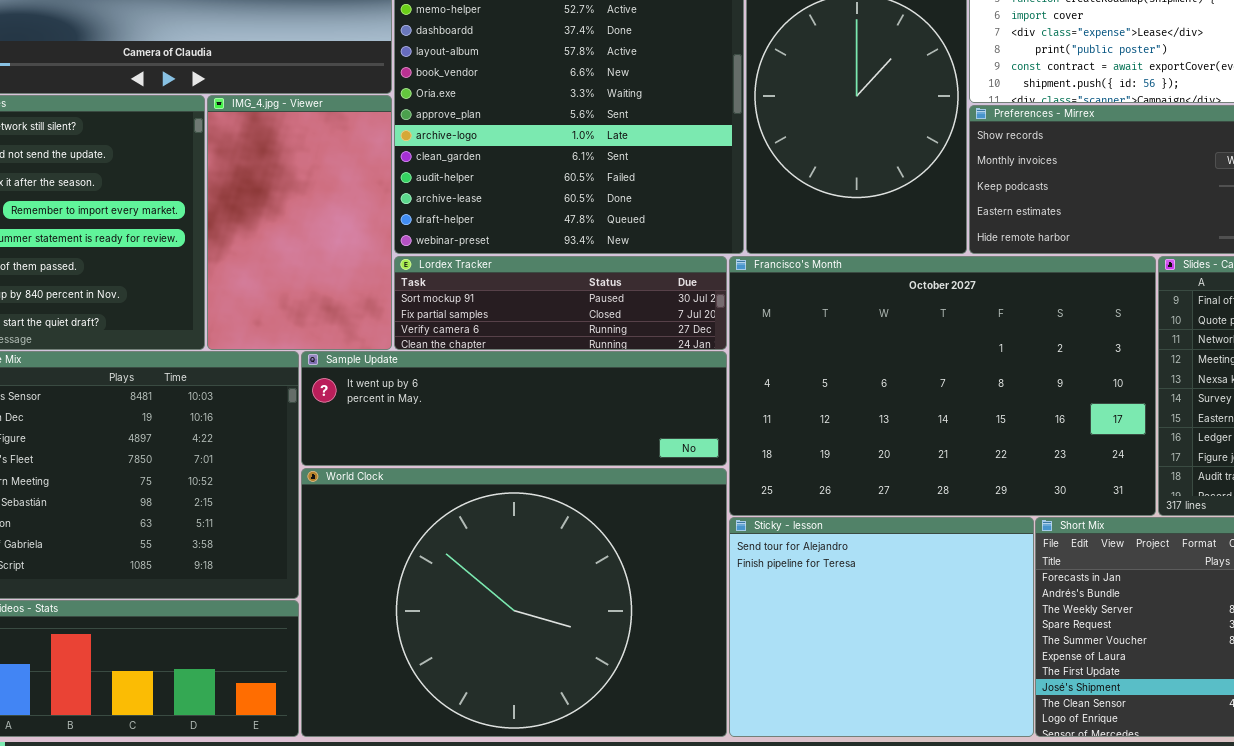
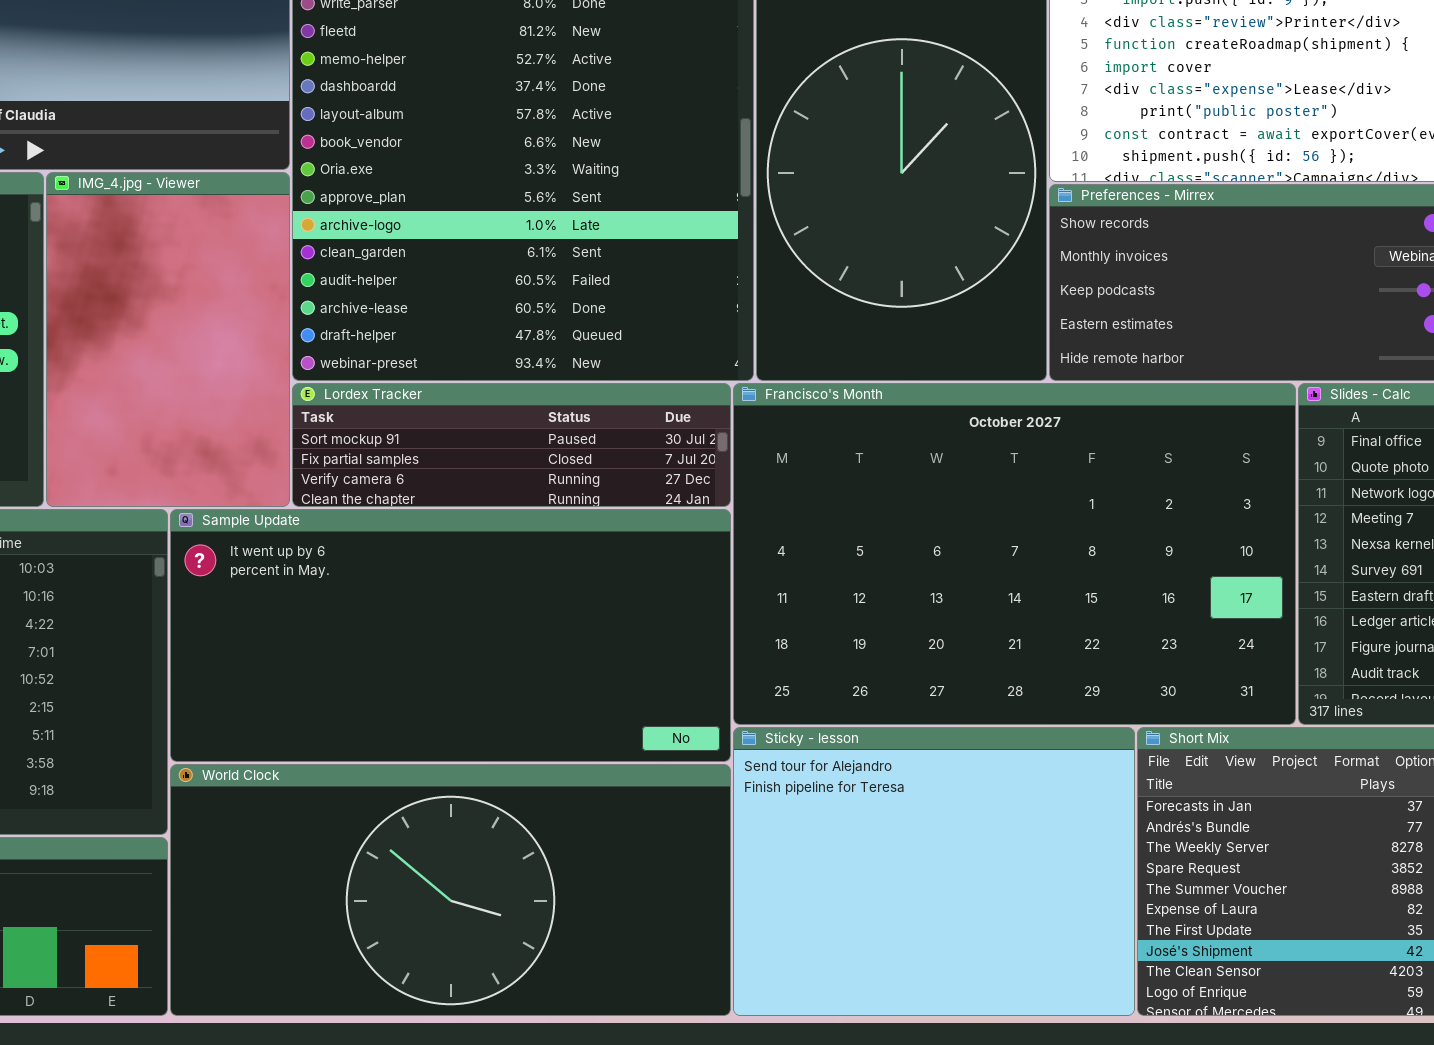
Sample Update: [301,351,727,466] -> [170,509,731,762], resized
World Clock: [301,468,727,737] -> [170,764,731,1016], resized

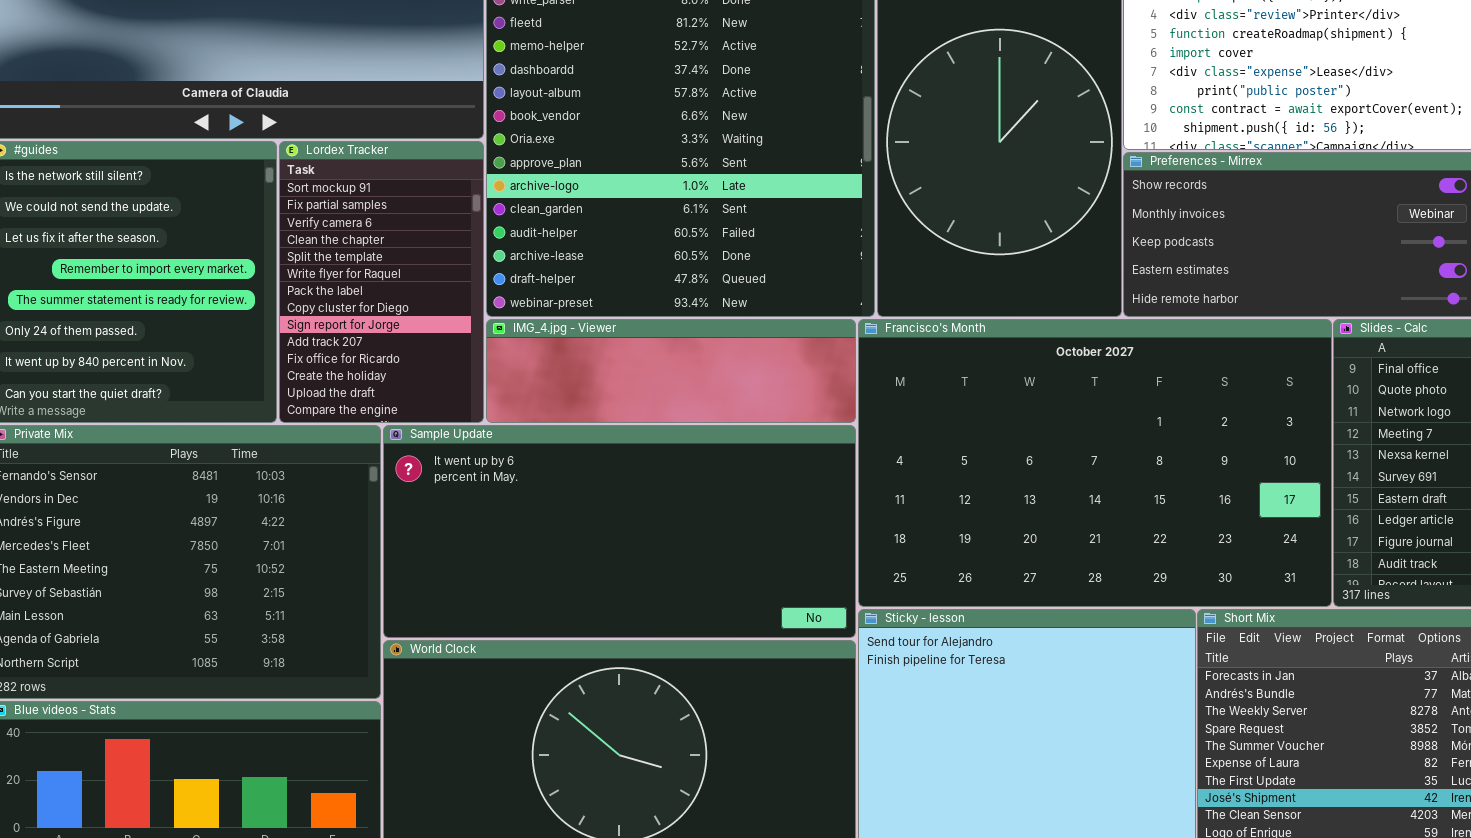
IMG_4.jpg - Viewer: [46,172,290,507] -> [486,319,856,423], moved, resized
Lordex Tracker: [292,383,731,507] -> [279,141,484,423], moved, resized

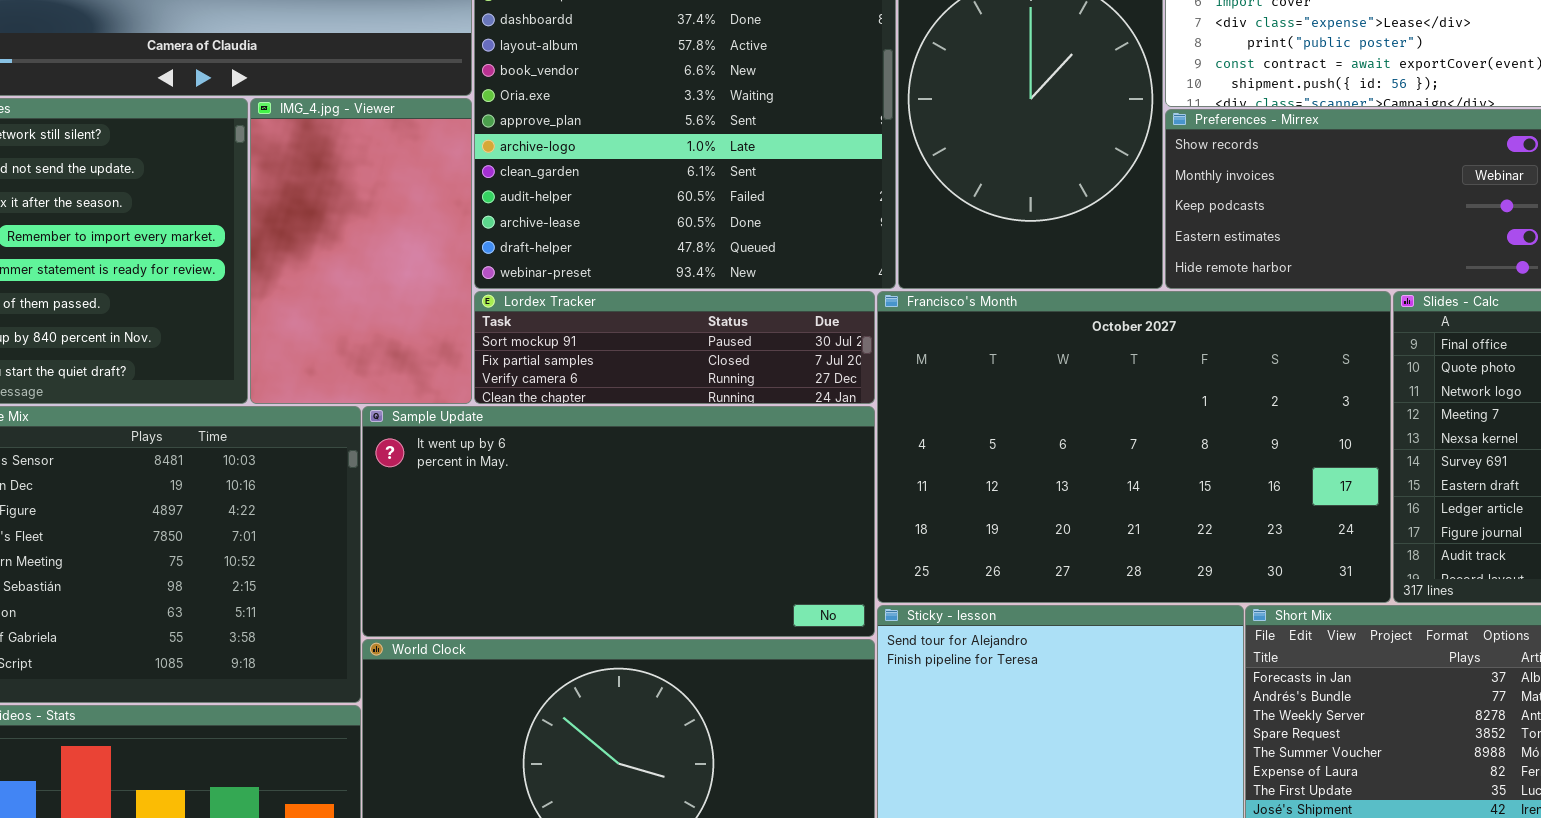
Lordex Tracker: [279,141,484,423] -> [474,291,875,404], moved, resized
IMG_4.jpg - Viewer: [486,319,856,423] -> [250,98,472,404], moved, resized

